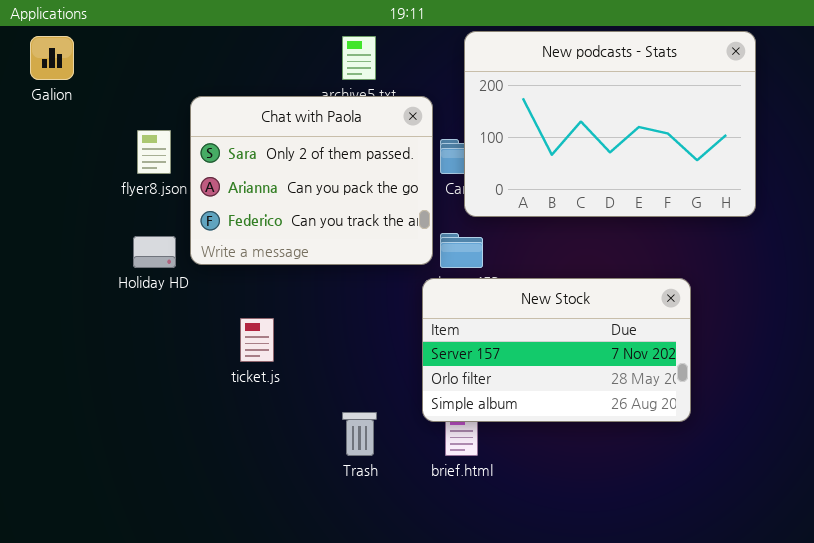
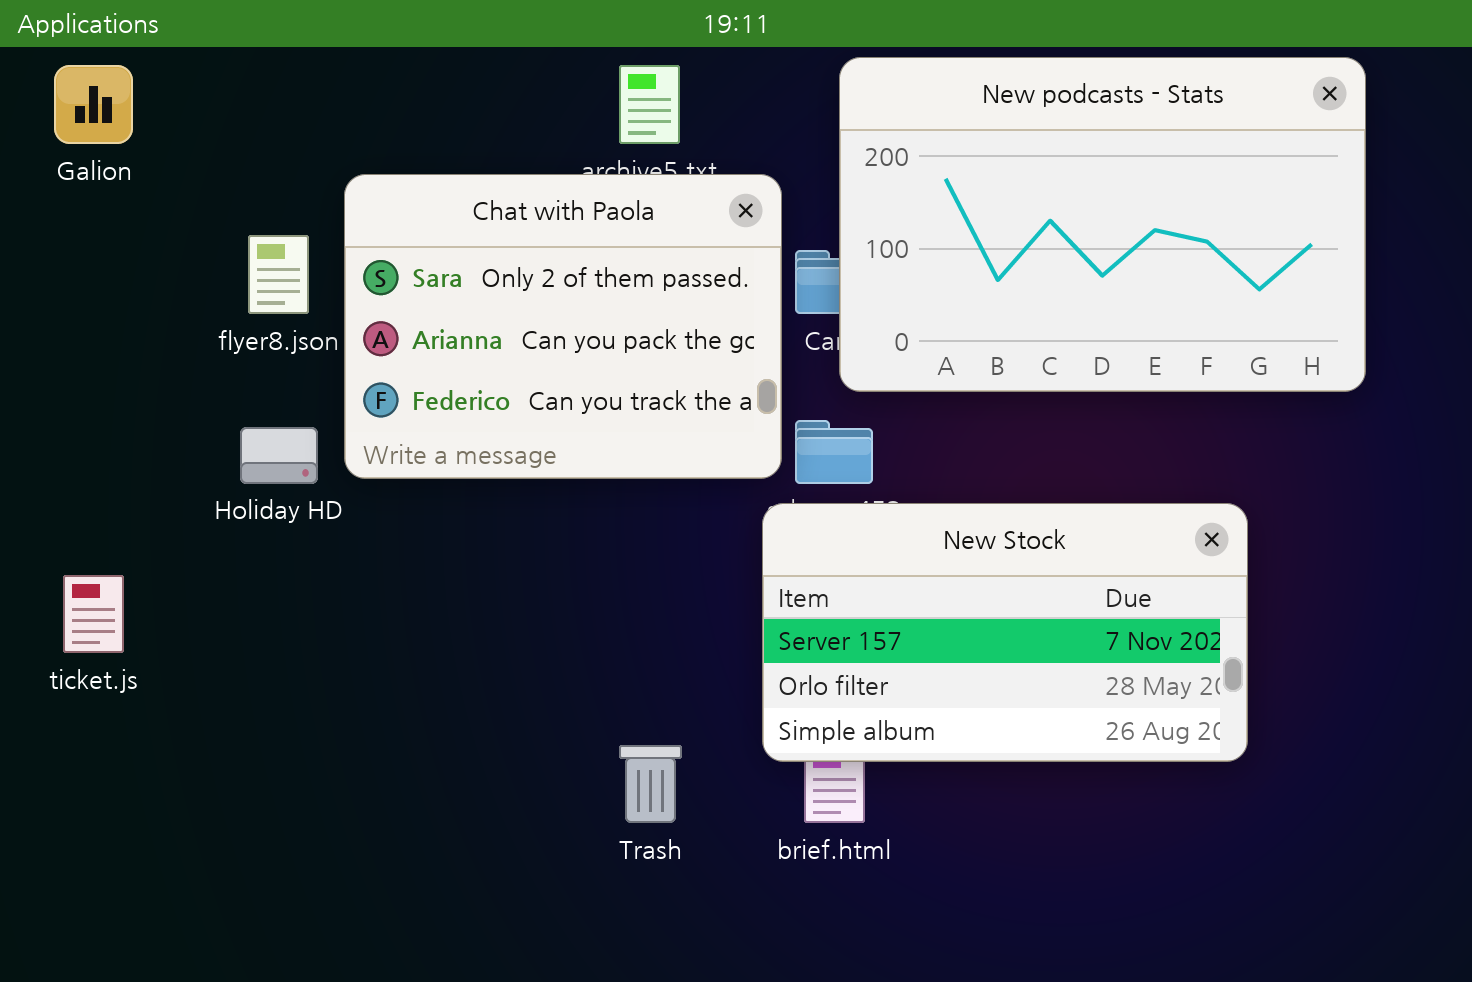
ticket.js: [240,318,274,362] -> [63,575,124,653], moved

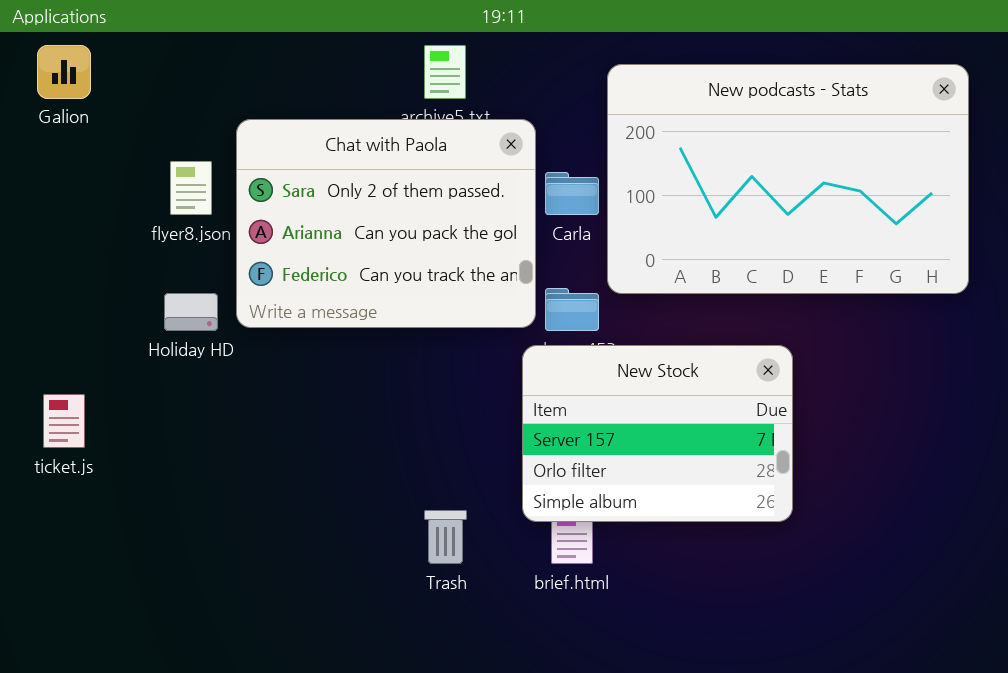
New podcasts - Stats: [839,57,1366,392] -> [607,64,969,294], moved
New Stock: [762,503,1248,762] -> [522,345,793,522], resized

